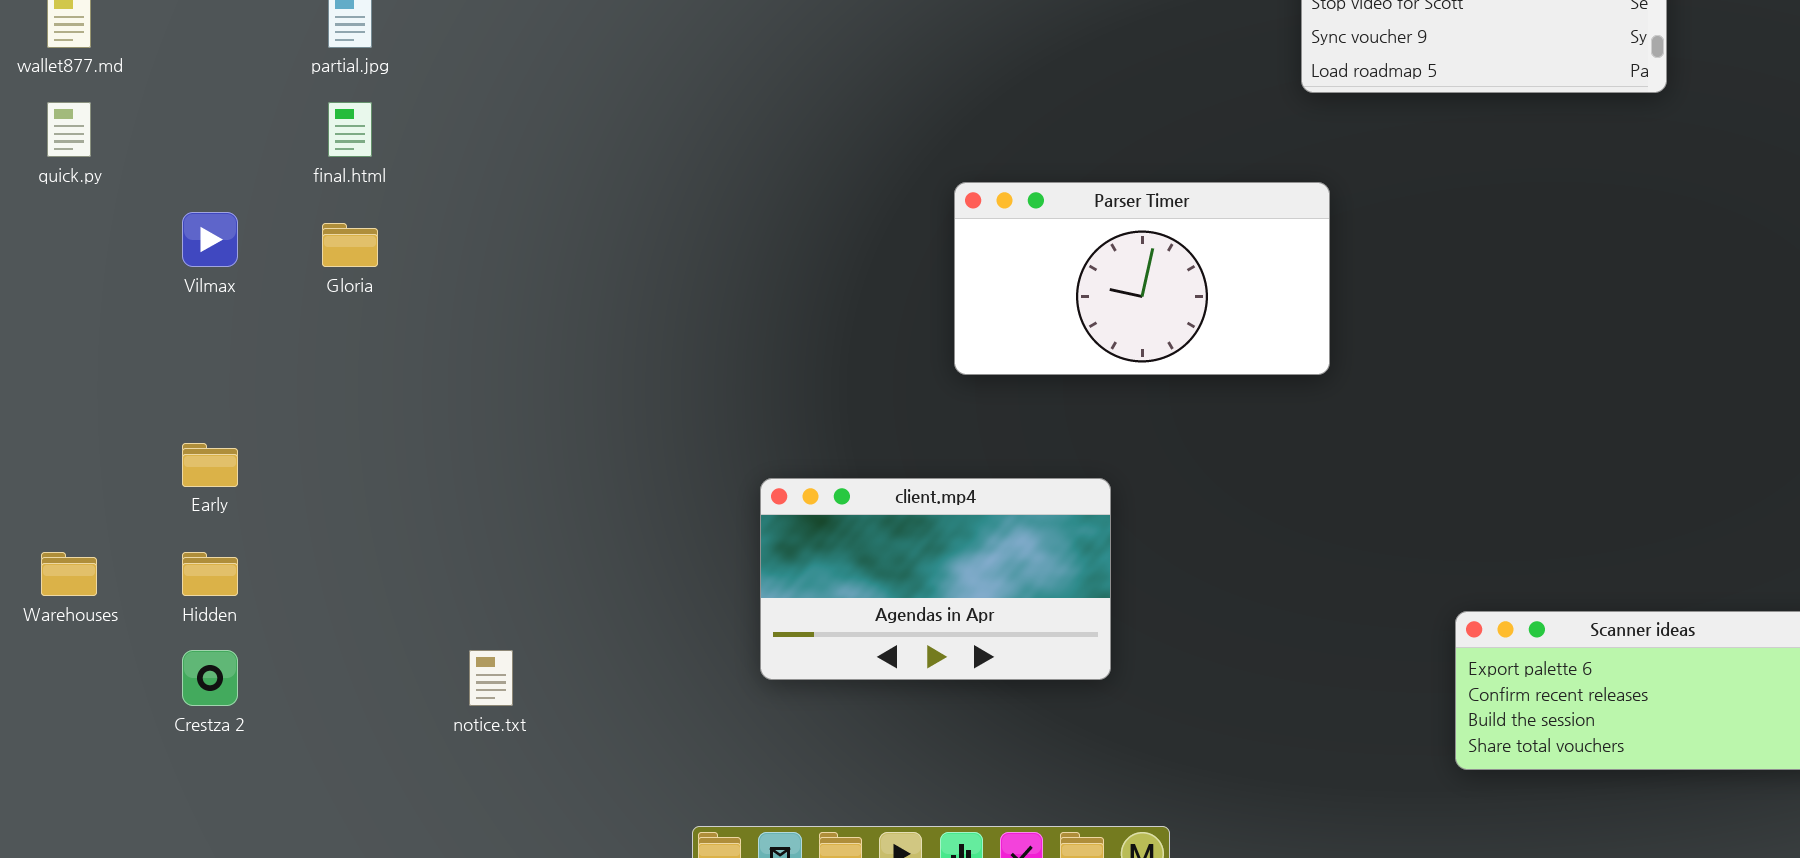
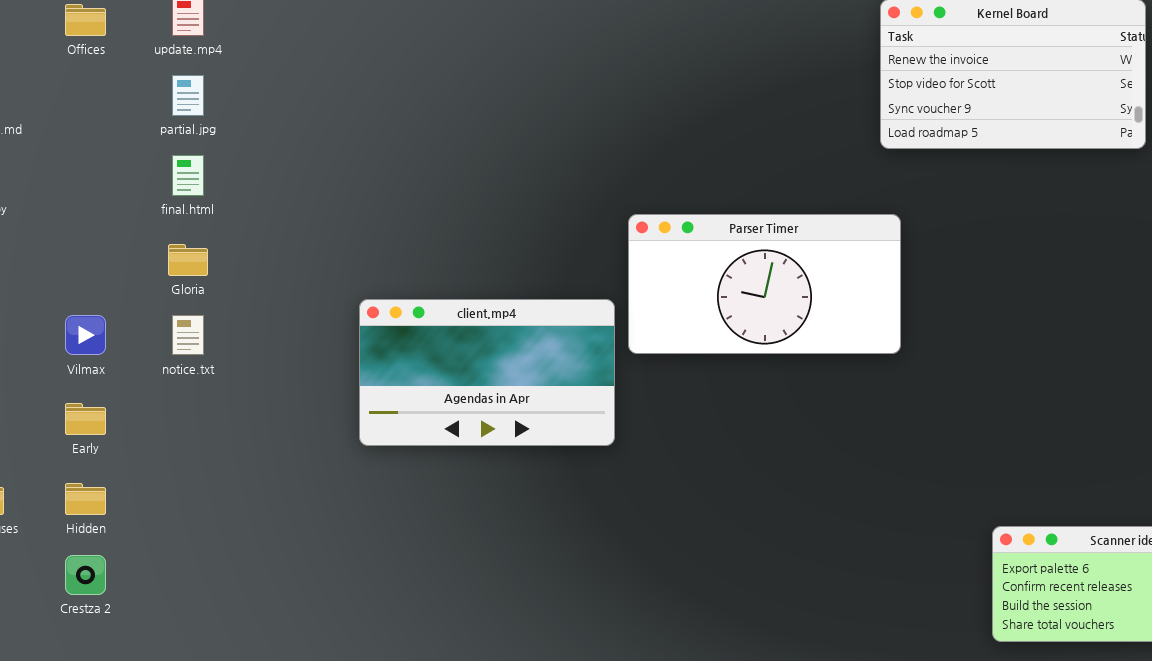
Vilmax: [182,212,238,267] -> [65,315,106,355], moved
client.mp4: [760,478,1111,680] -> [359,299,615,446], moved
notice.txt: [469,650,513,706] -> [172,315,204,355], moved

